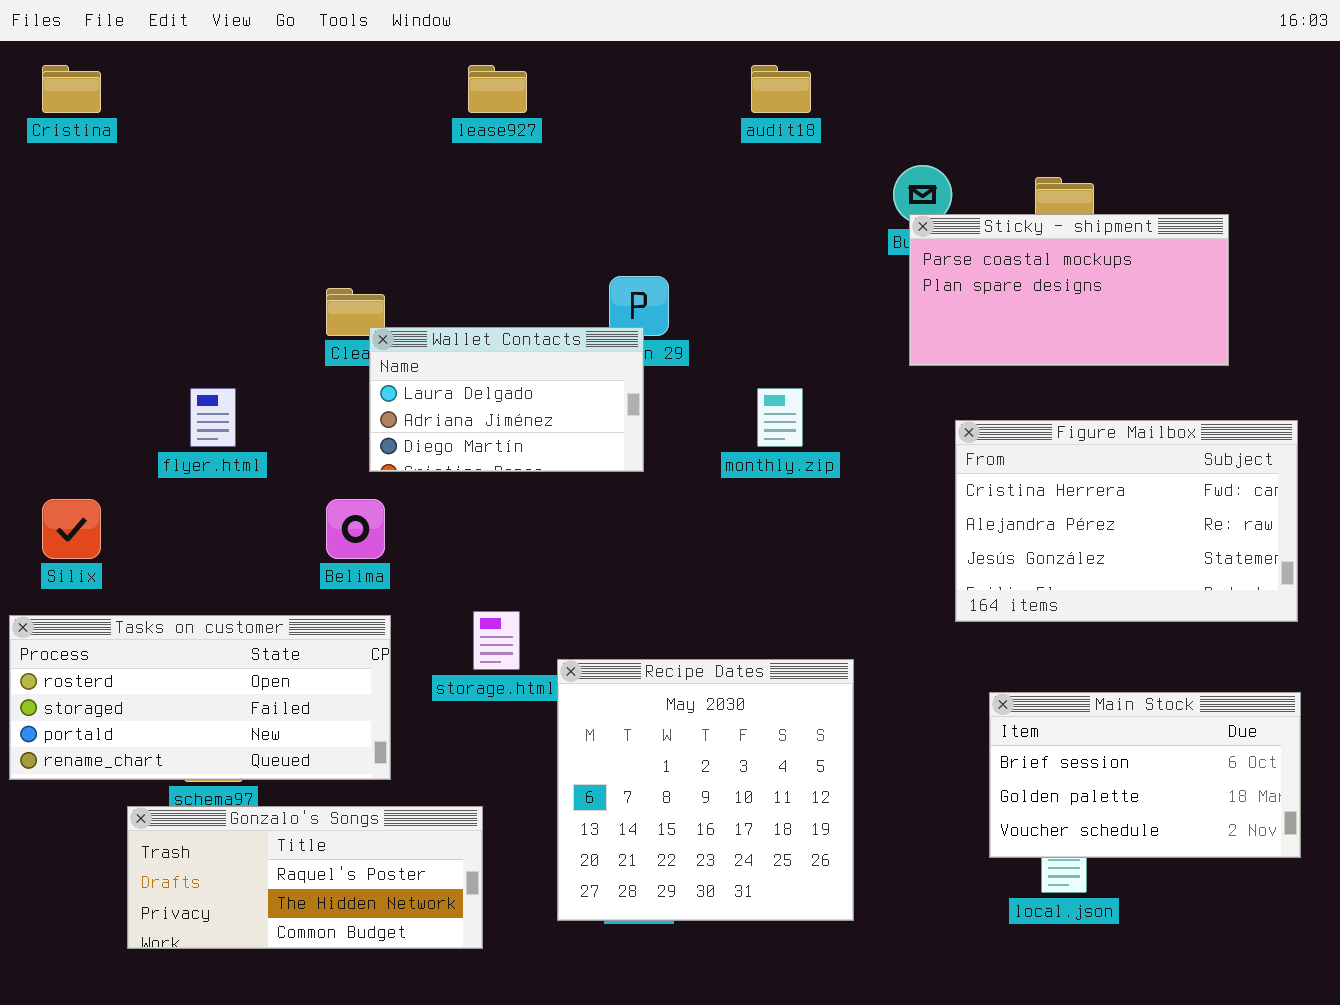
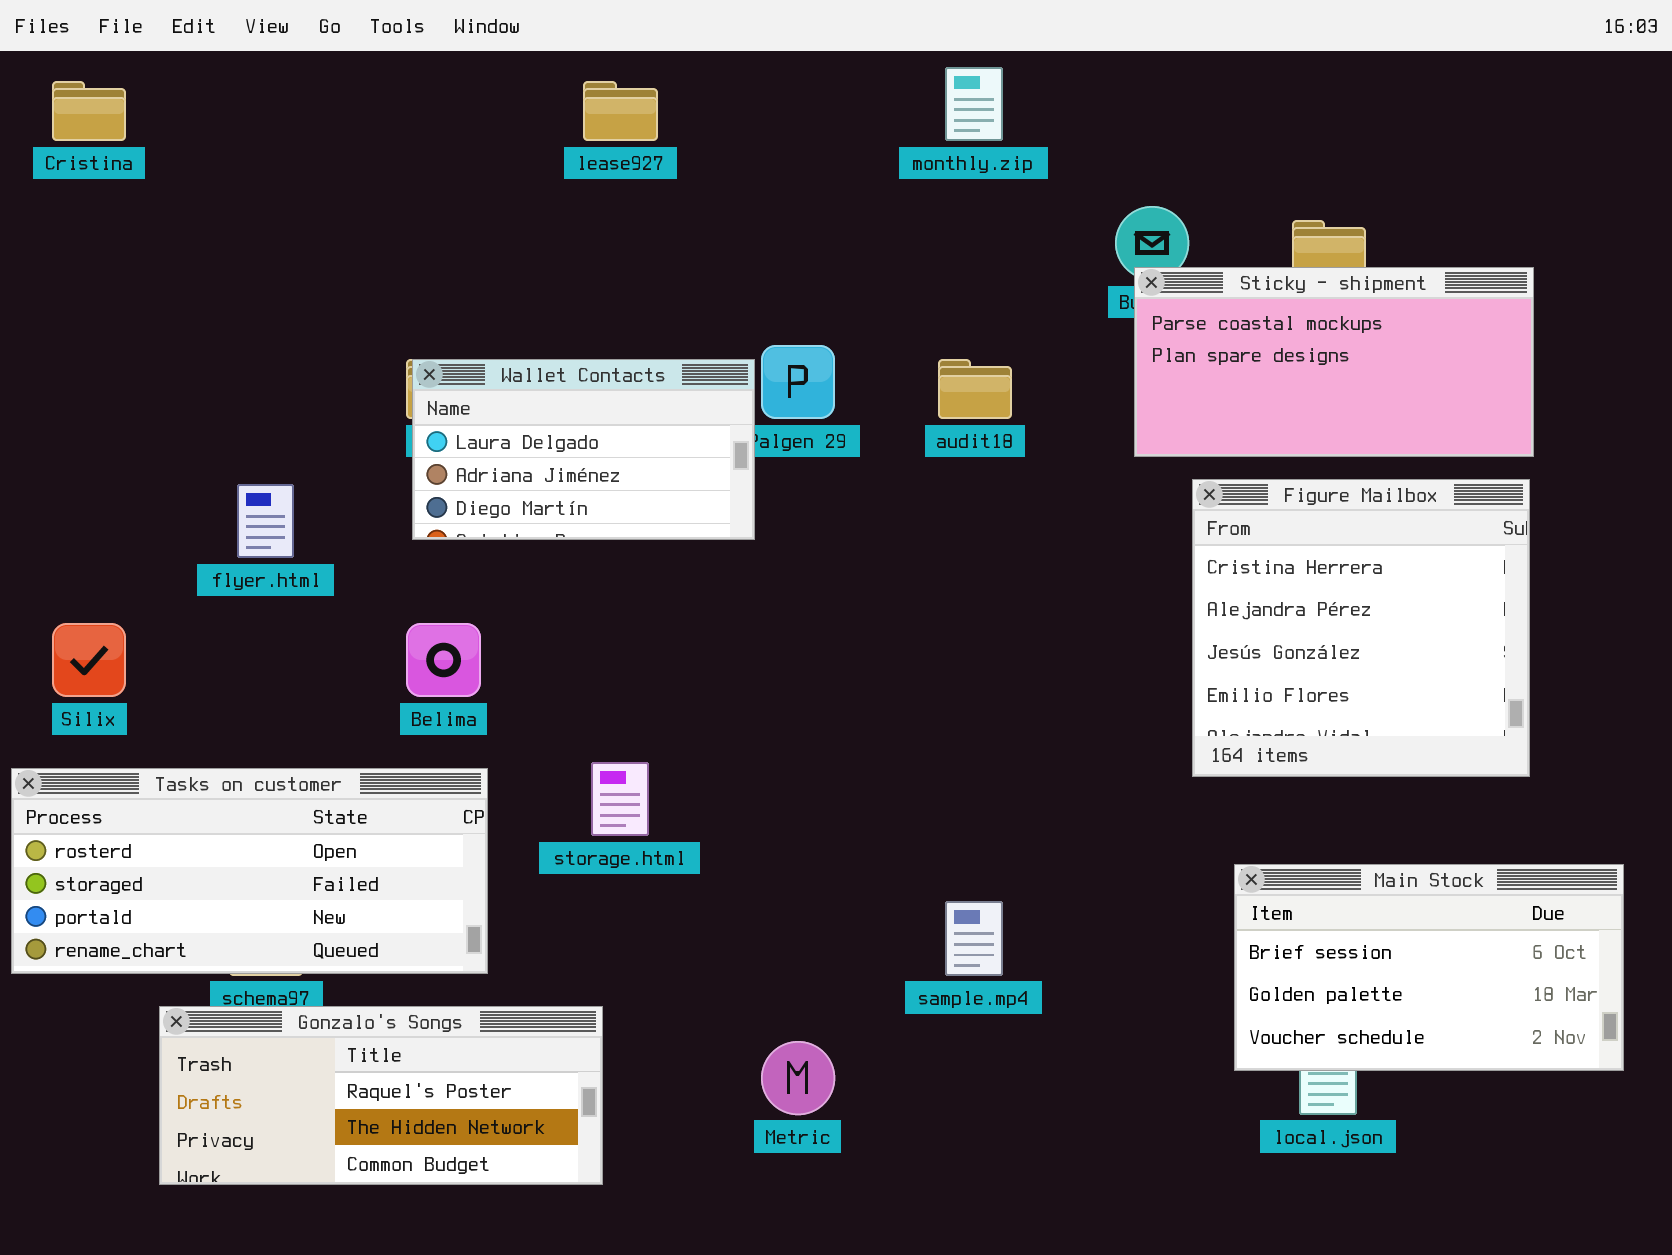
audit18: [751,65,811,113] -> [938,359,1012,419], moved
Wallet Contacts: [369,327,644,472] -> [412,359,755,540], moved
monthly.zip: [757,388,803,447] -> [945,67,1003,141], moved
Figure Mailbox: [955,420,1298,622] -> [1192,479,1530,777], resized
Recipe Dates: [557,659,854,921] -> none, closed

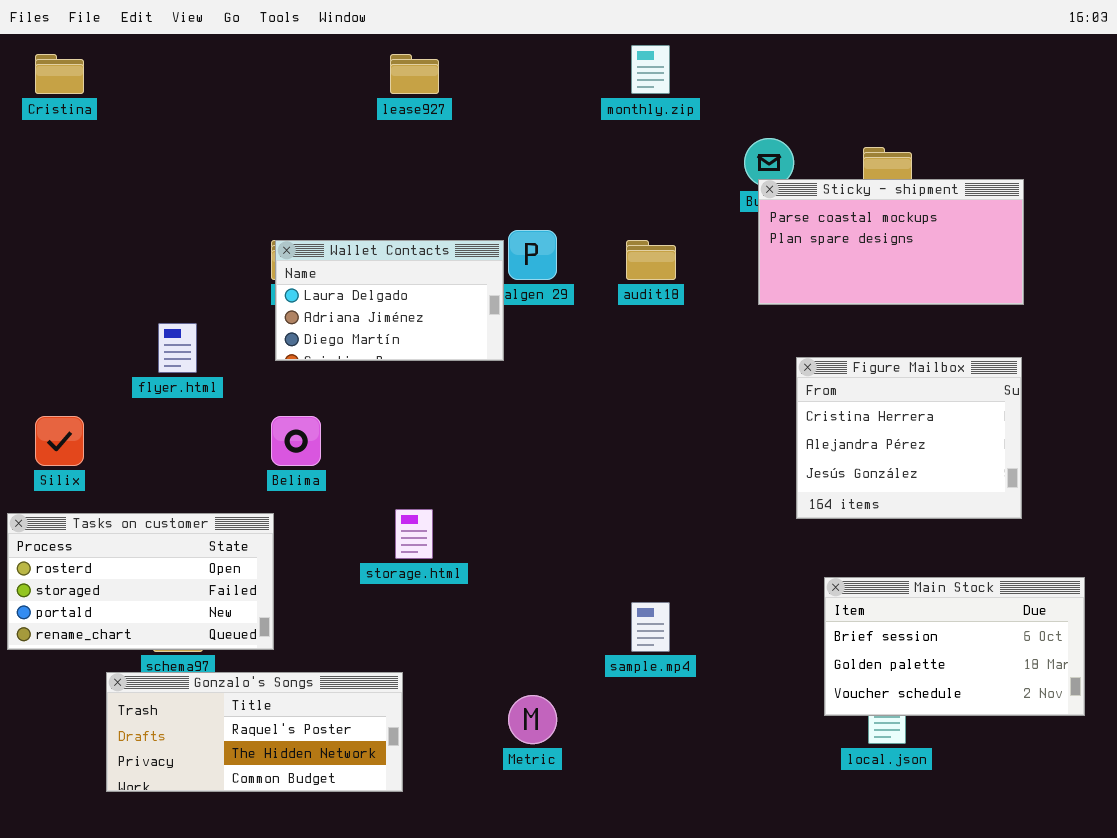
Figure Mailbox: [1192,479,1530,777] -> [796,357,1022,519], resized
Tasks on customer: [11,768,488,974] -> [7,513,274,650], resized

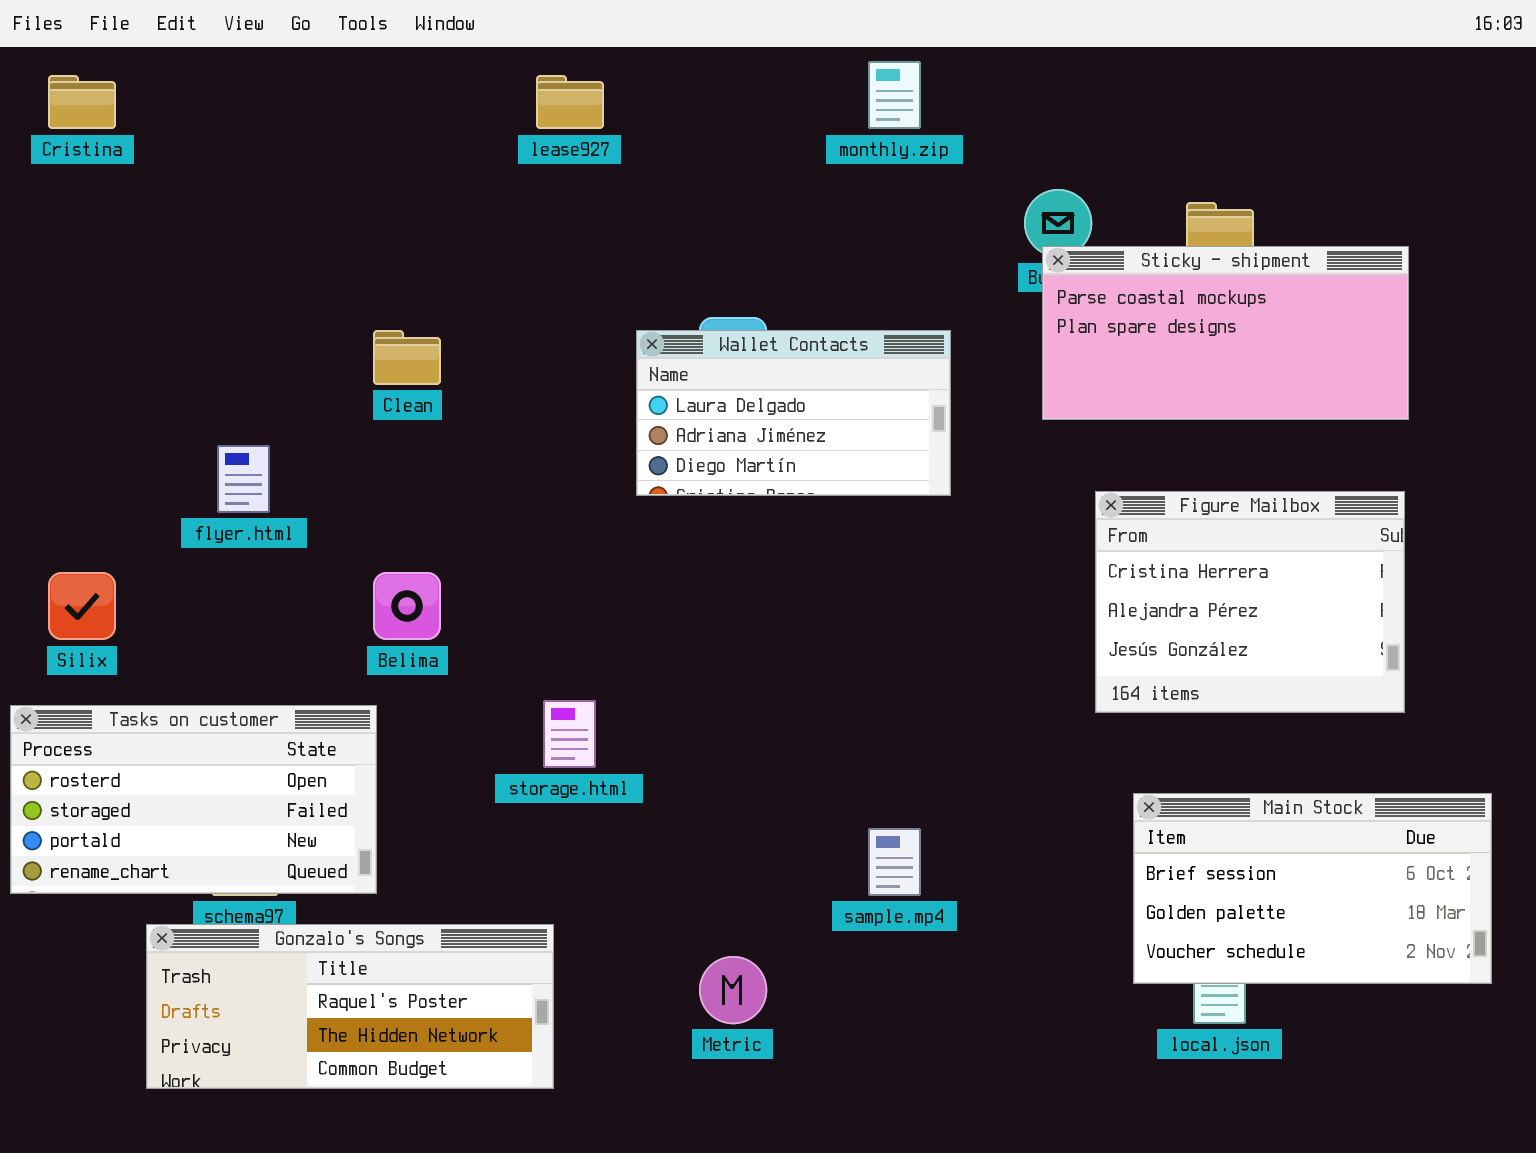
Wallet Contacts: [275,240,504,361] -> [636,330,951,496], moved

